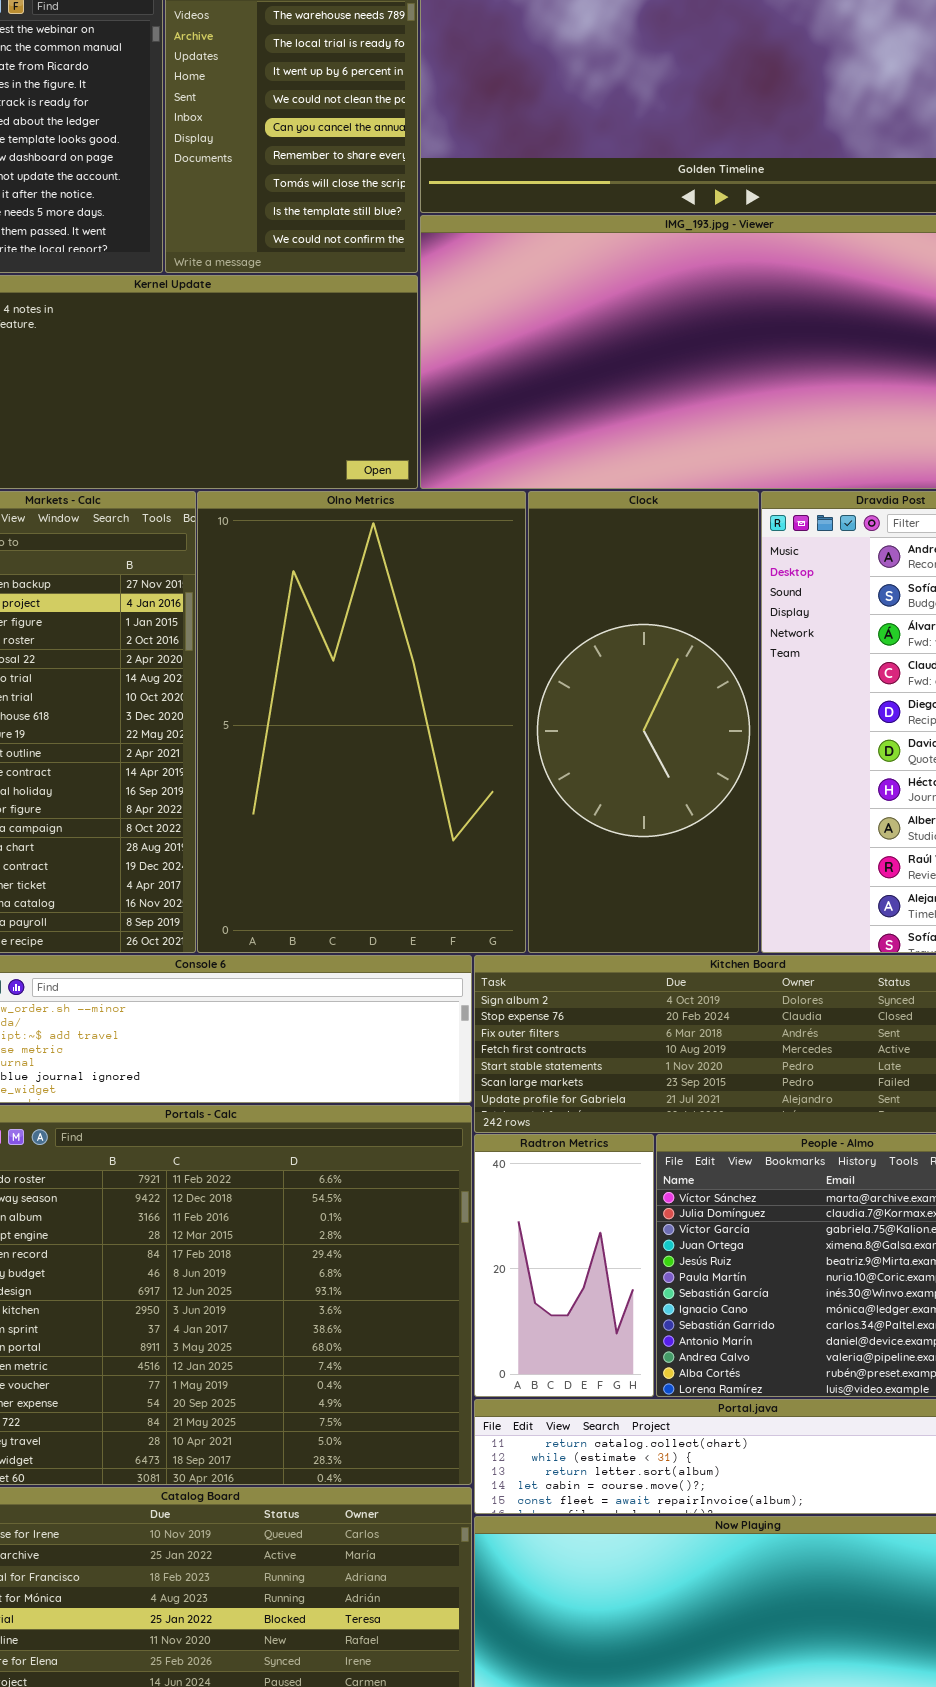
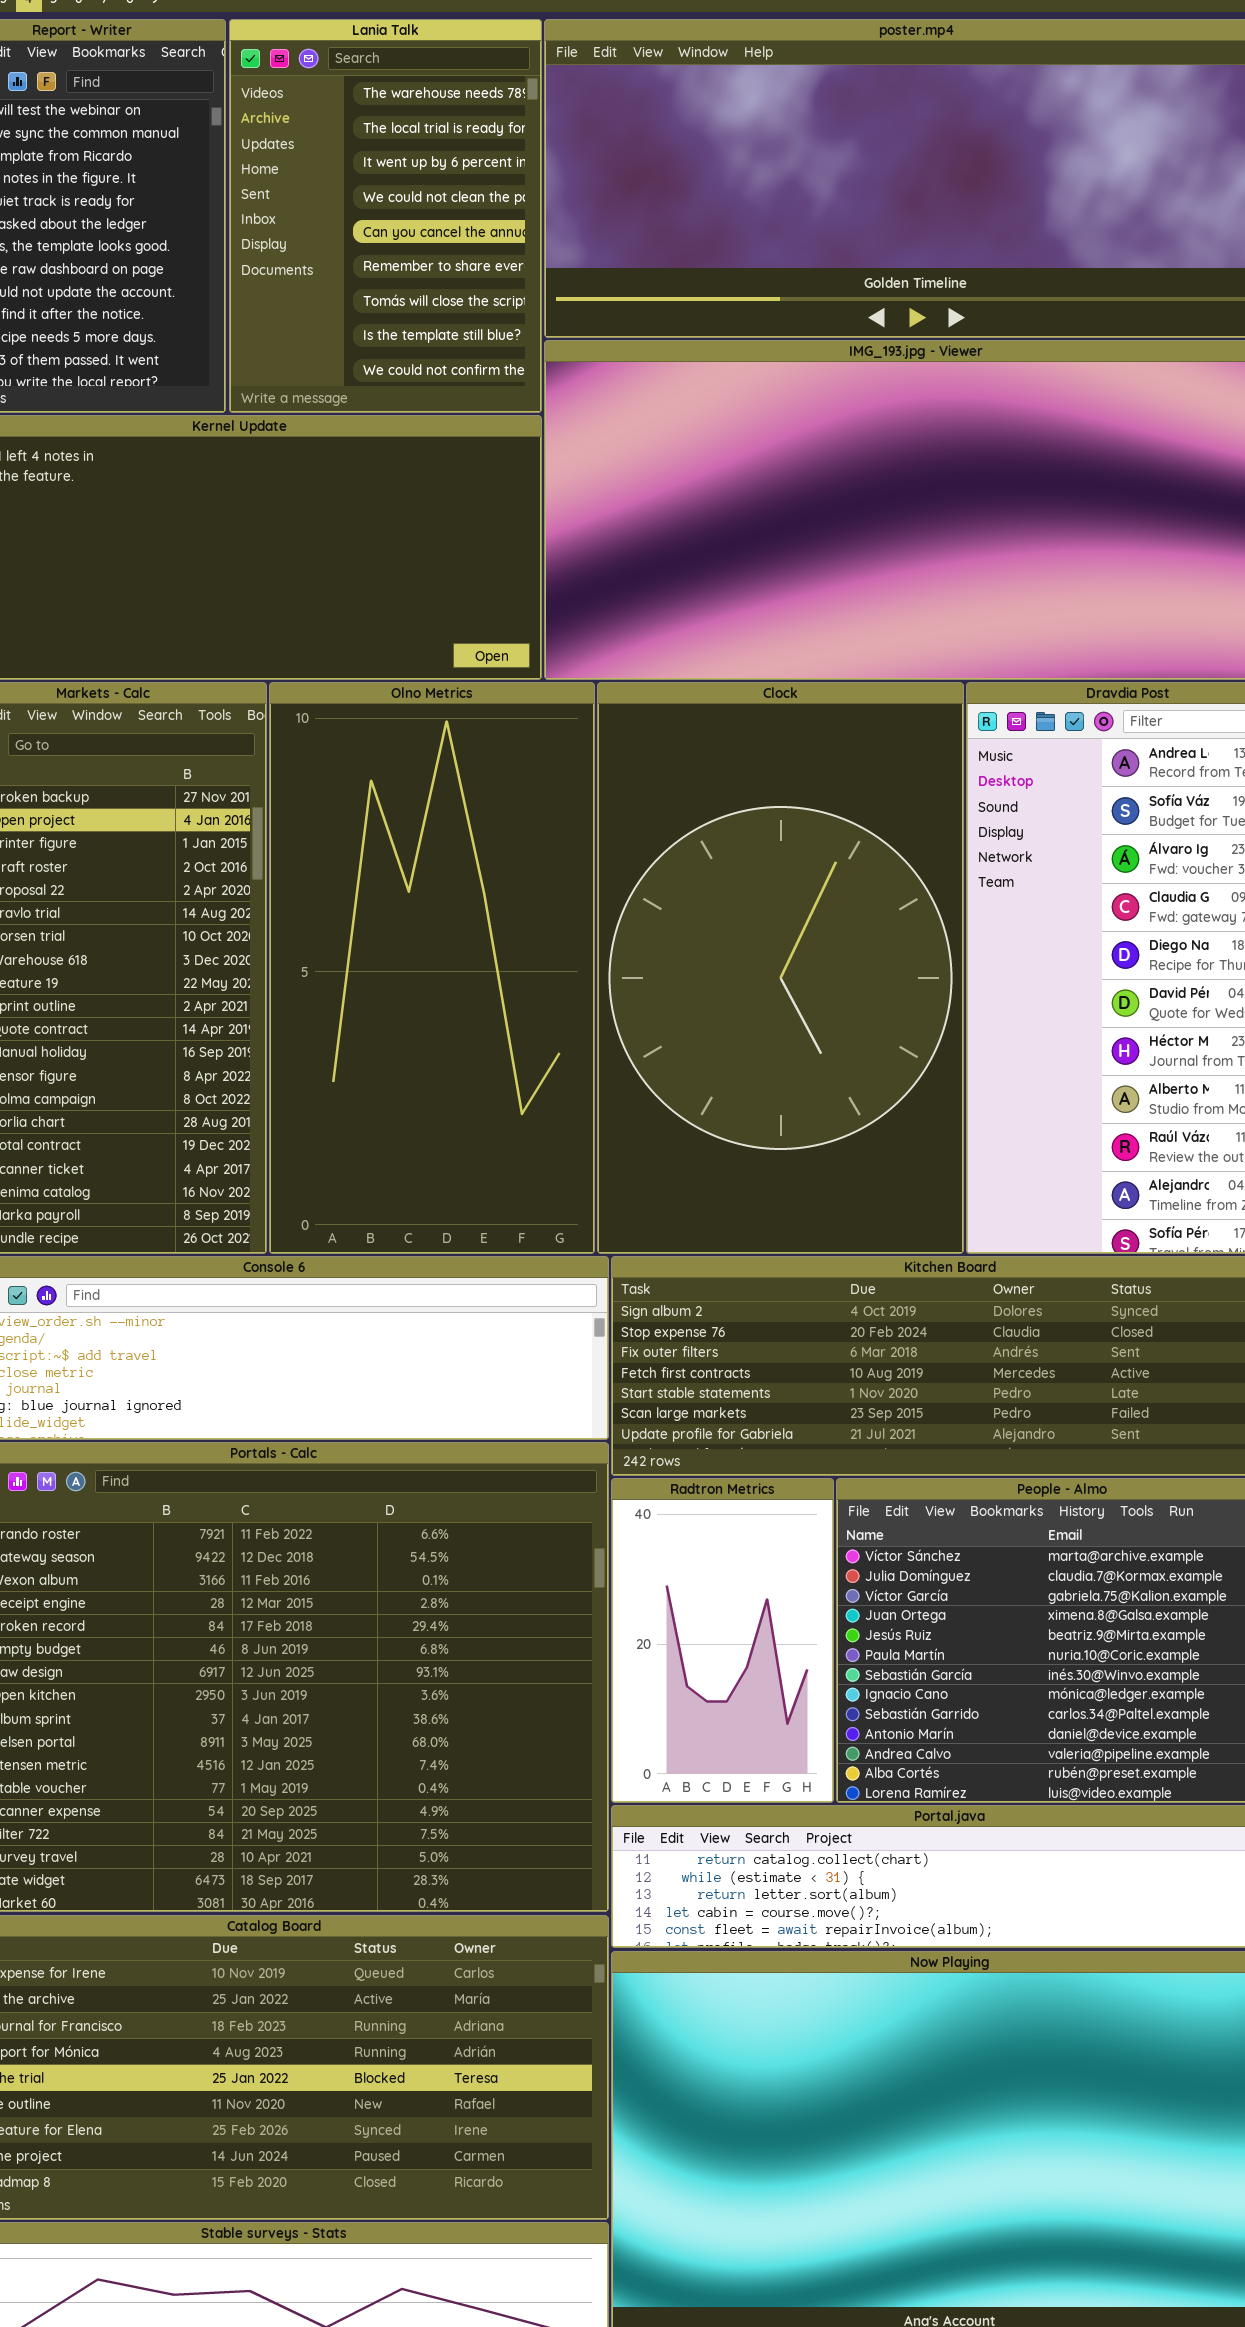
Olno Metrics: [197,491,526,953] -> [269,682,595,1254], resized
Clock: [528,491,759,953] -> [597,682,964,1254], resized

